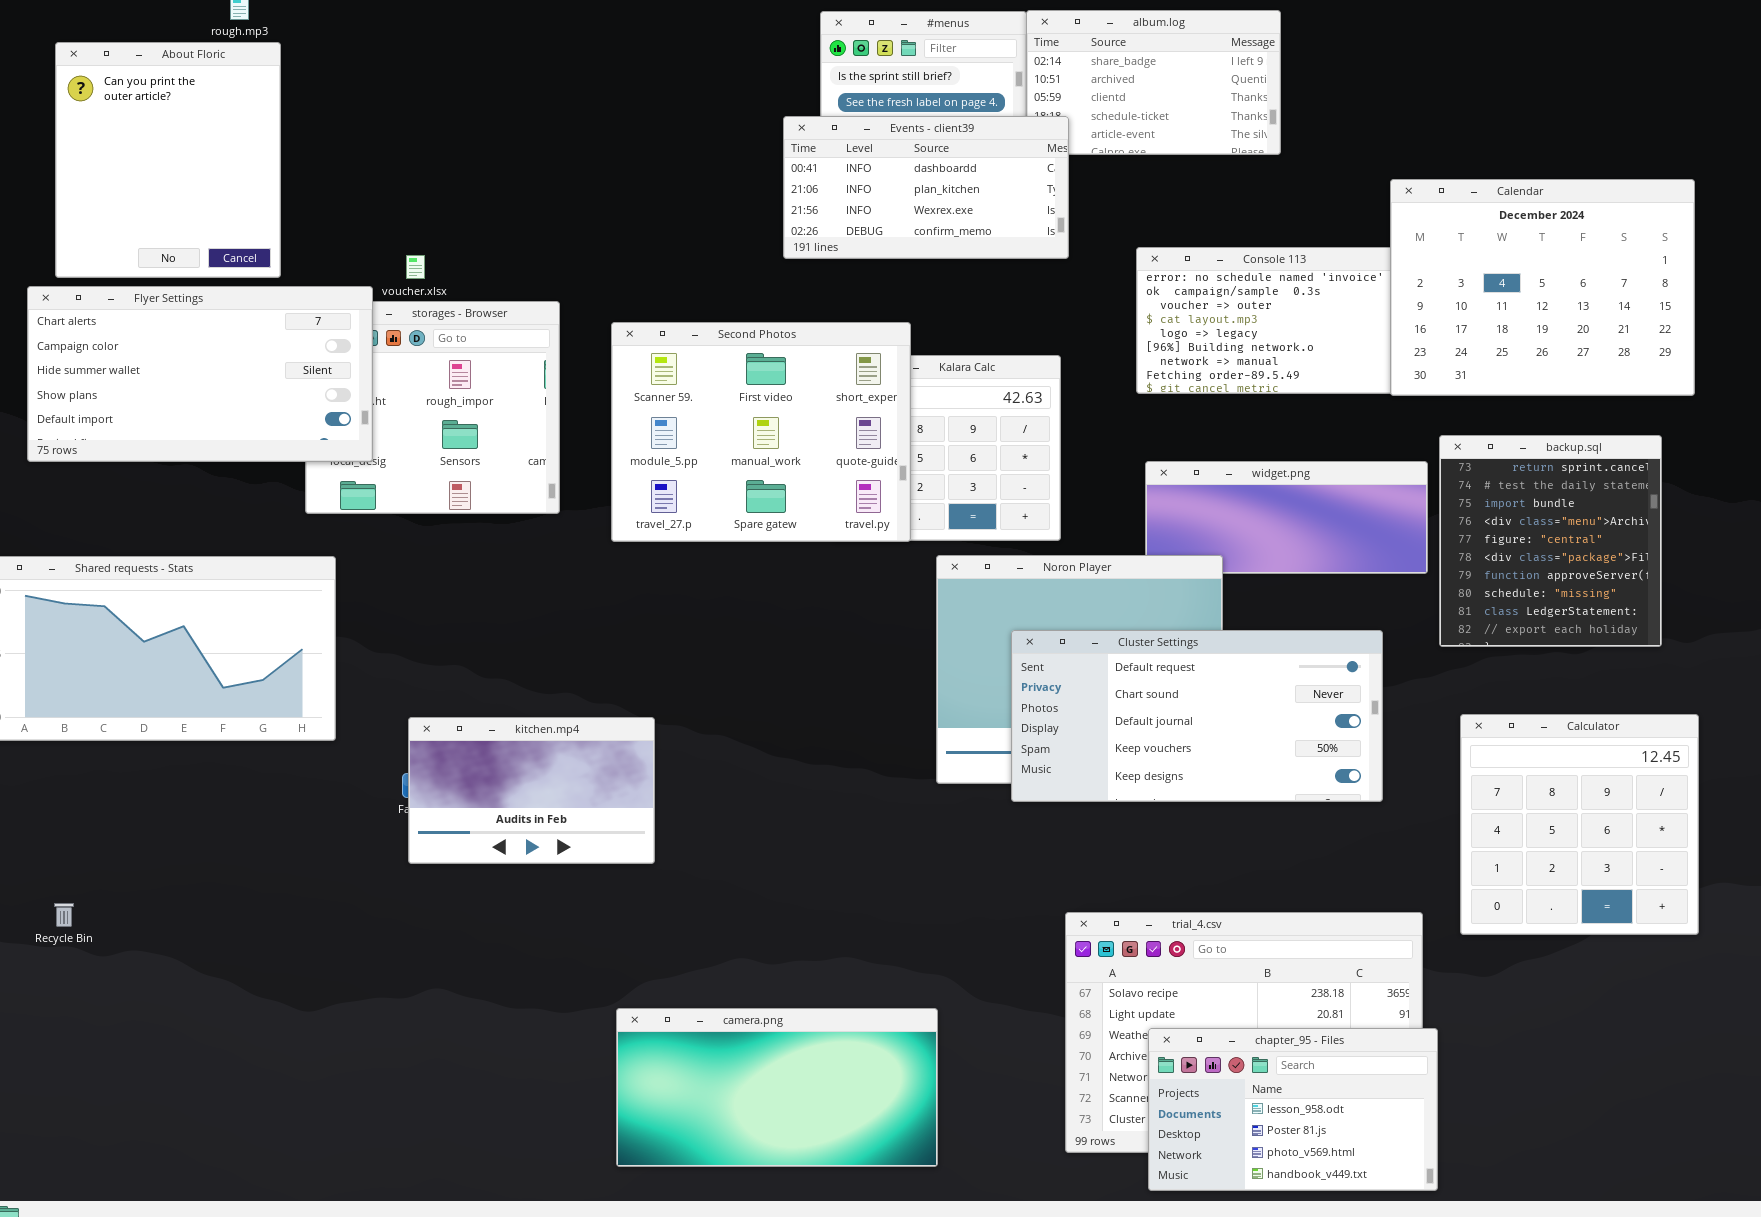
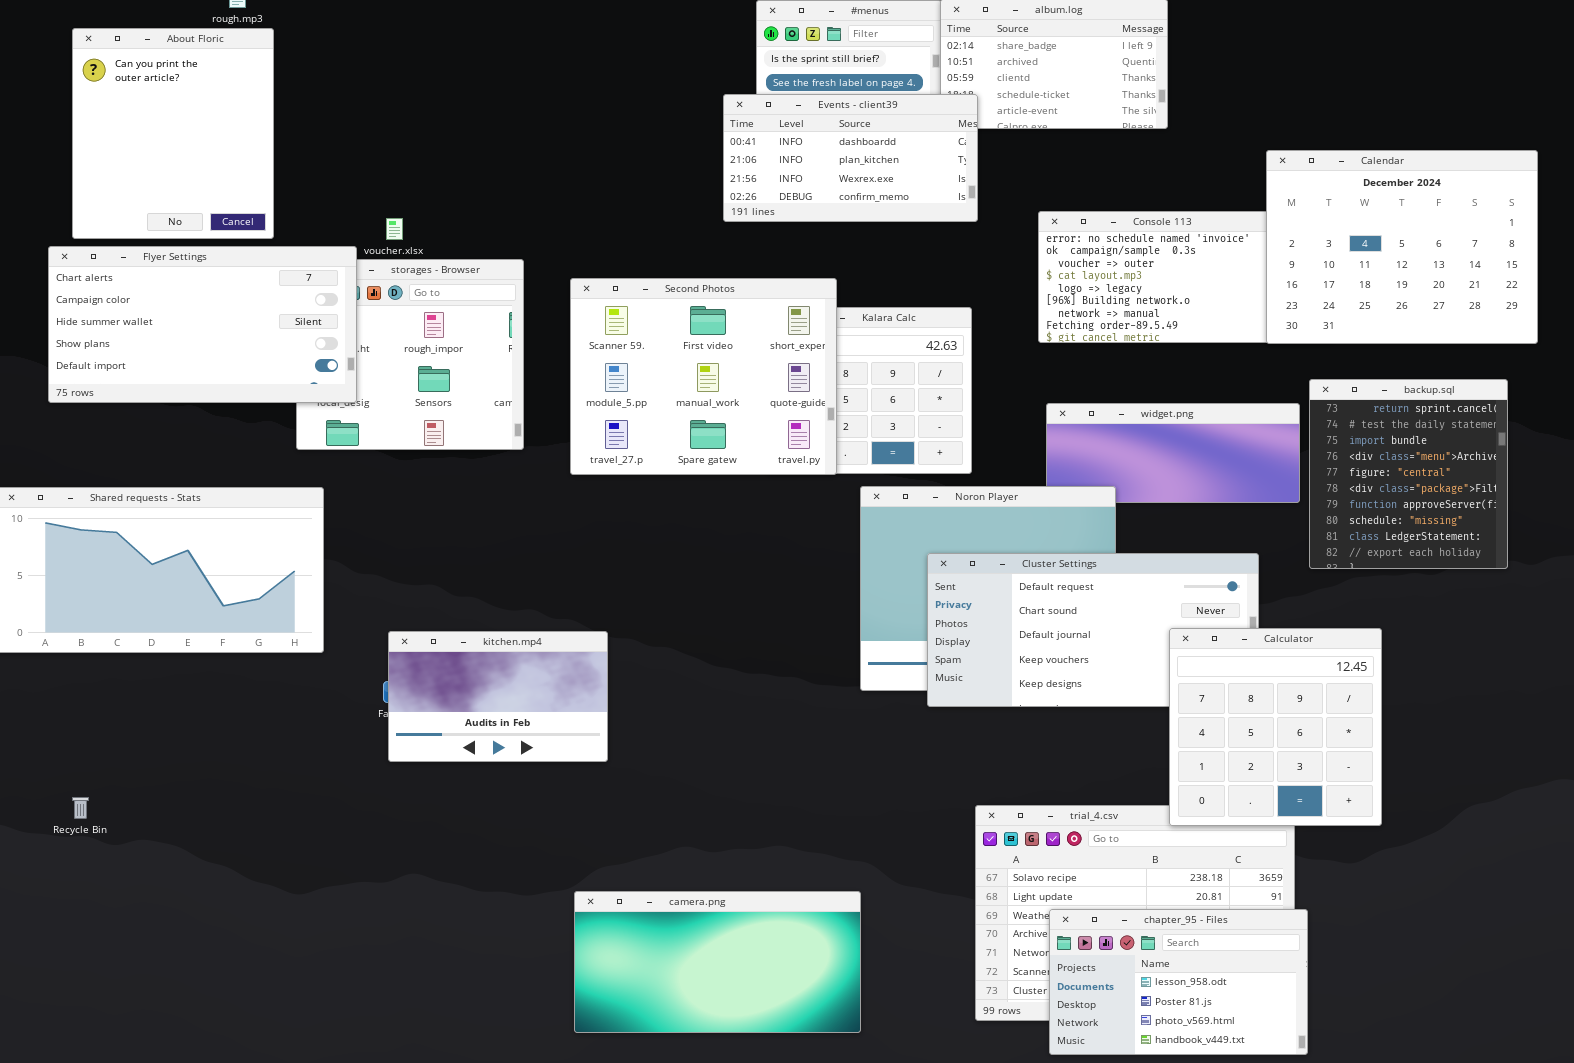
Calculator: [1460,714,1699,935] -> [1169,628,1382,826], moved

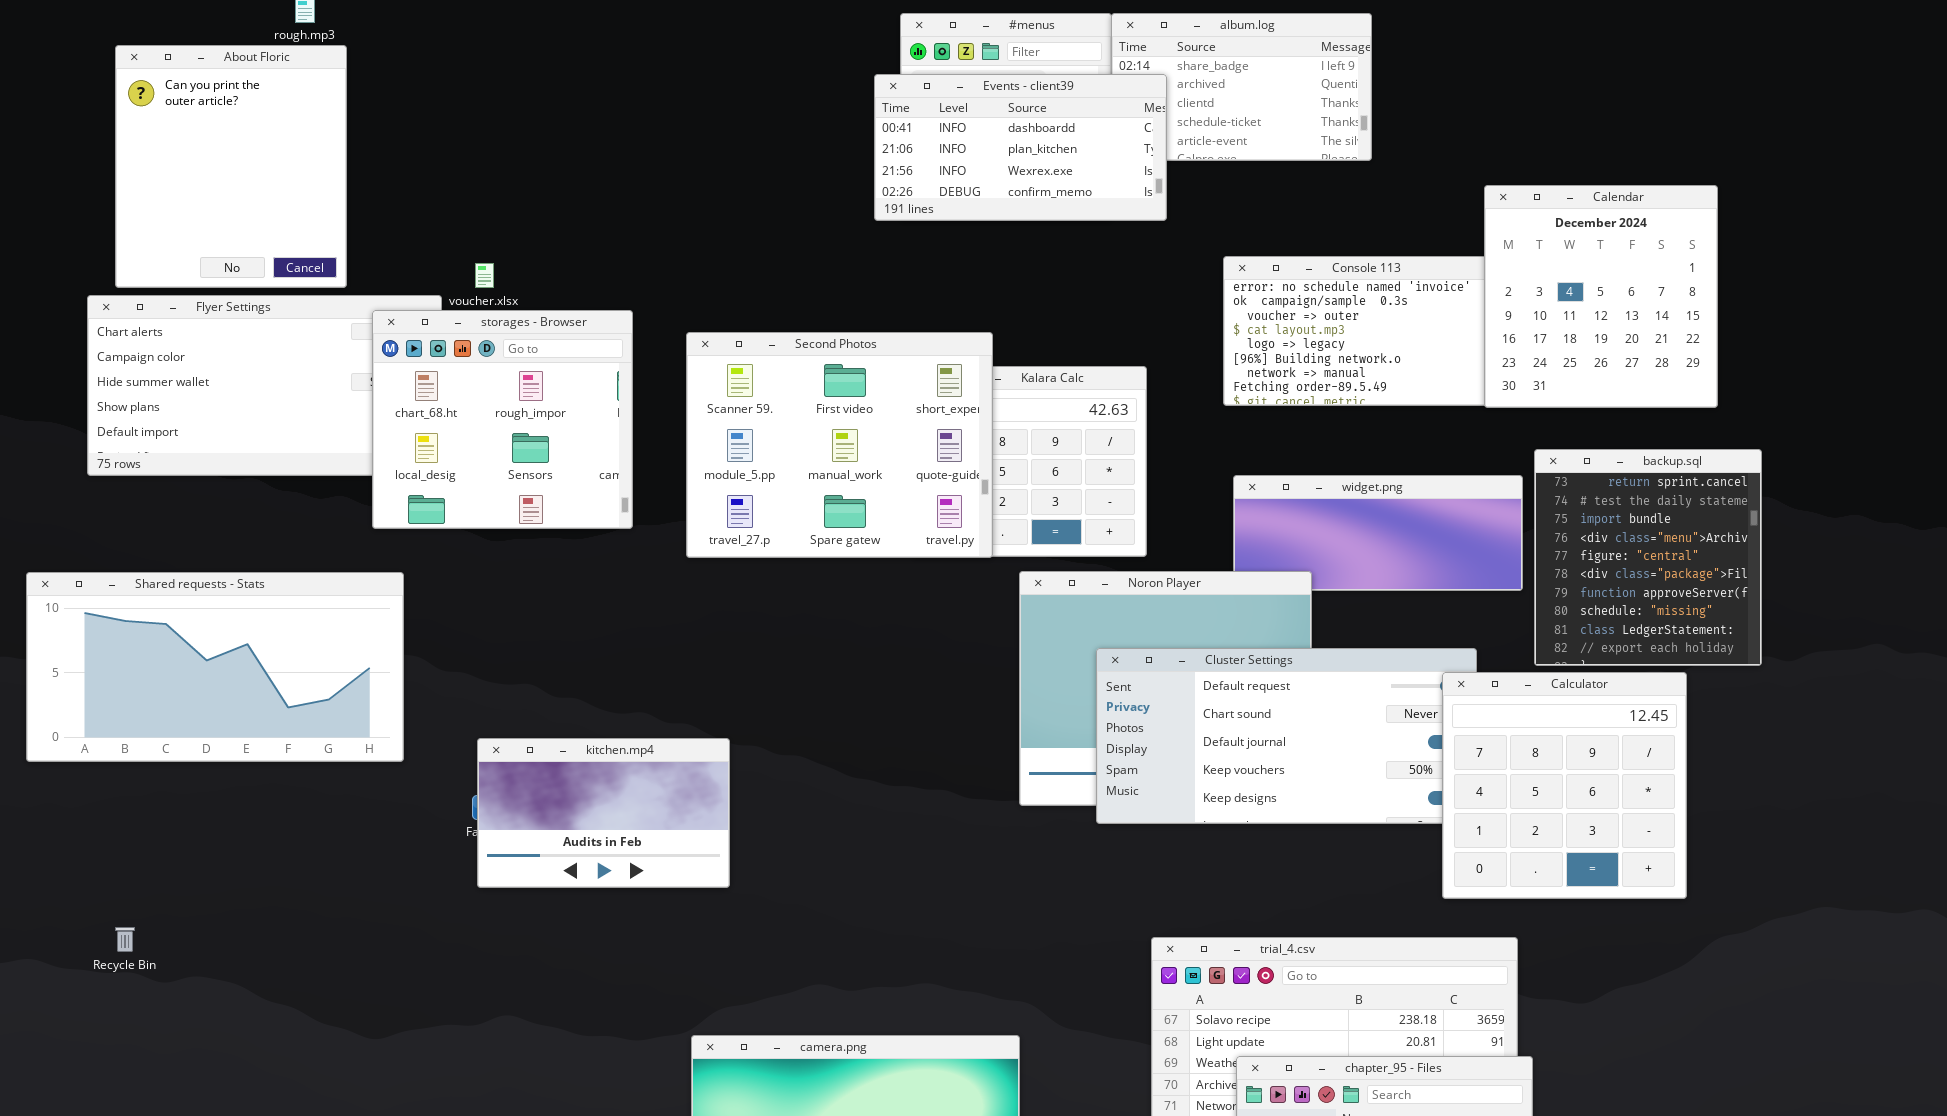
Events - client39: [723,94,978,222] -> [874,74,1167,221], moved
Calendar: [1266,150,1538,344] -> [1484,185,1718,408], resized
storages - Browser: [296,259,524,450] -> [372,310,633,529], raised
Calculator: [1169,628,1382,826] -> [1442,672,1687,899], moved

